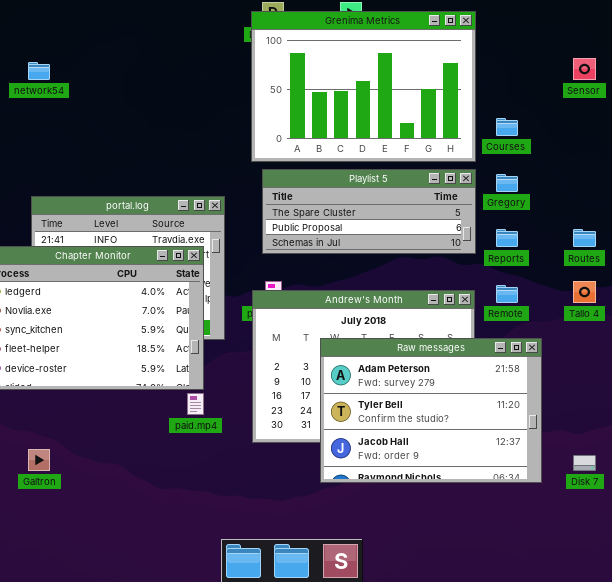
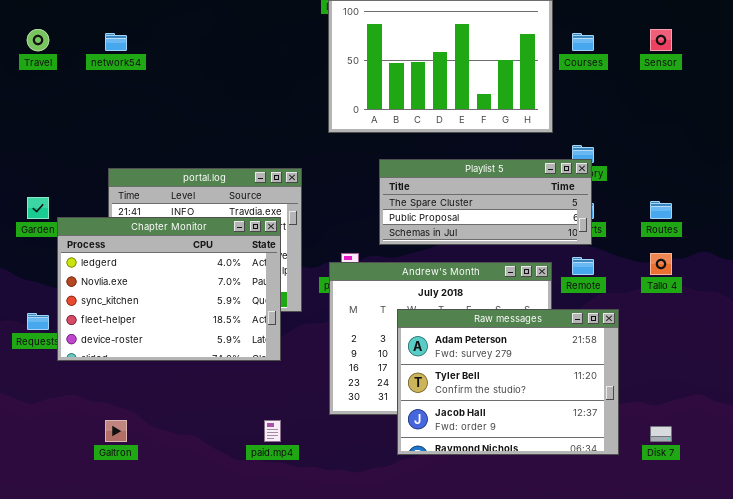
Courses: [496,118,518,136] -> [572,33,594,51], moved
Playlist 5: [262,169,476,254] -> [379,159,592,245], moved
paid.mp4: [187,393,204,415] -> [264,420,281,442], moved

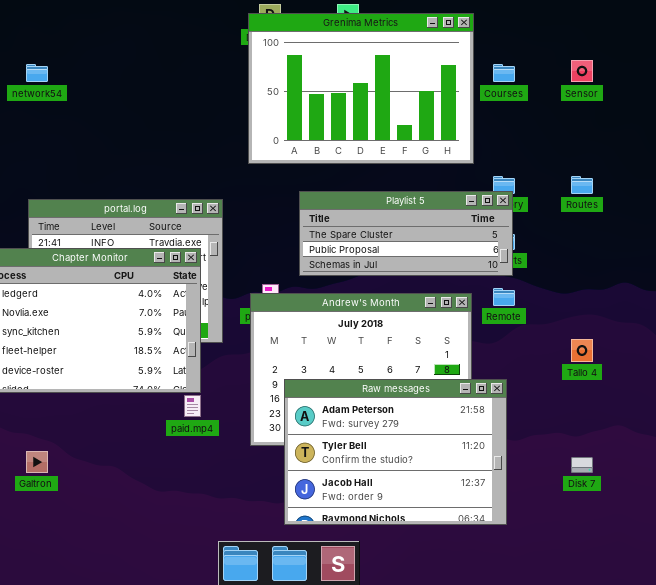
Routes: [650,201,672,219] -> [571,176,593,194], moved
Tallo 4: [650,253,672,275] -> [571,339,593,362], moved
Raw messages: [397,309,619,455] -> [284,379,507,525], moved
paid.mp4: [264,420,281,442] -> [184,395,201,417], moved

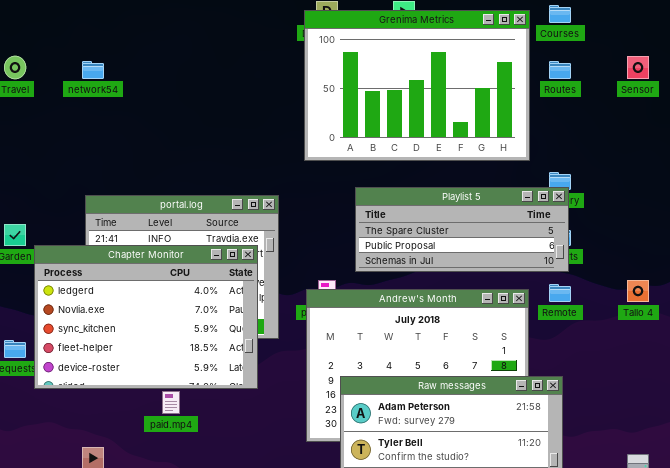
Courses: [493,64,515,82] -> [549,5,571,23], moved
Routes: [571,176,593,194] -> [549,61,571,79], moved
Tallo 4: [571,339,593,362] -> [627,280,649,302], moved
paid.mp4: [184,395,201,417] -> [162,391,180,414], moved

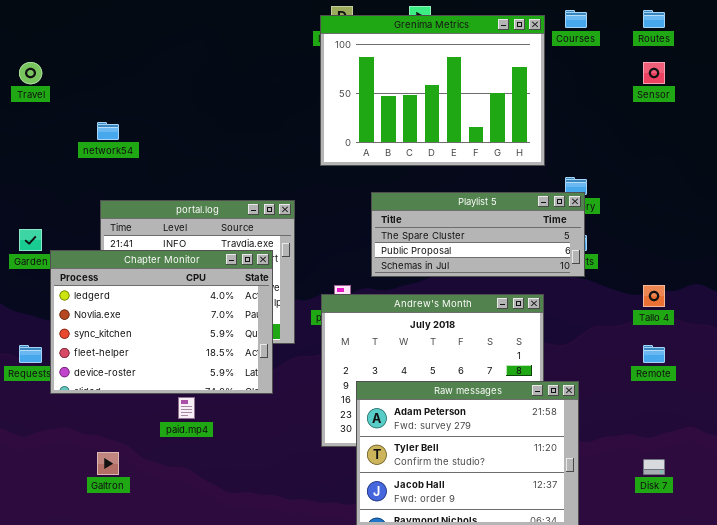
network54: [82,61,104,79] -> [97,122,119,140], moved
Routes: [549,61,571,79] -> [643,10,665,28], moved
Remote: [549,284,571,302] -> [643,345,665,363], moved

